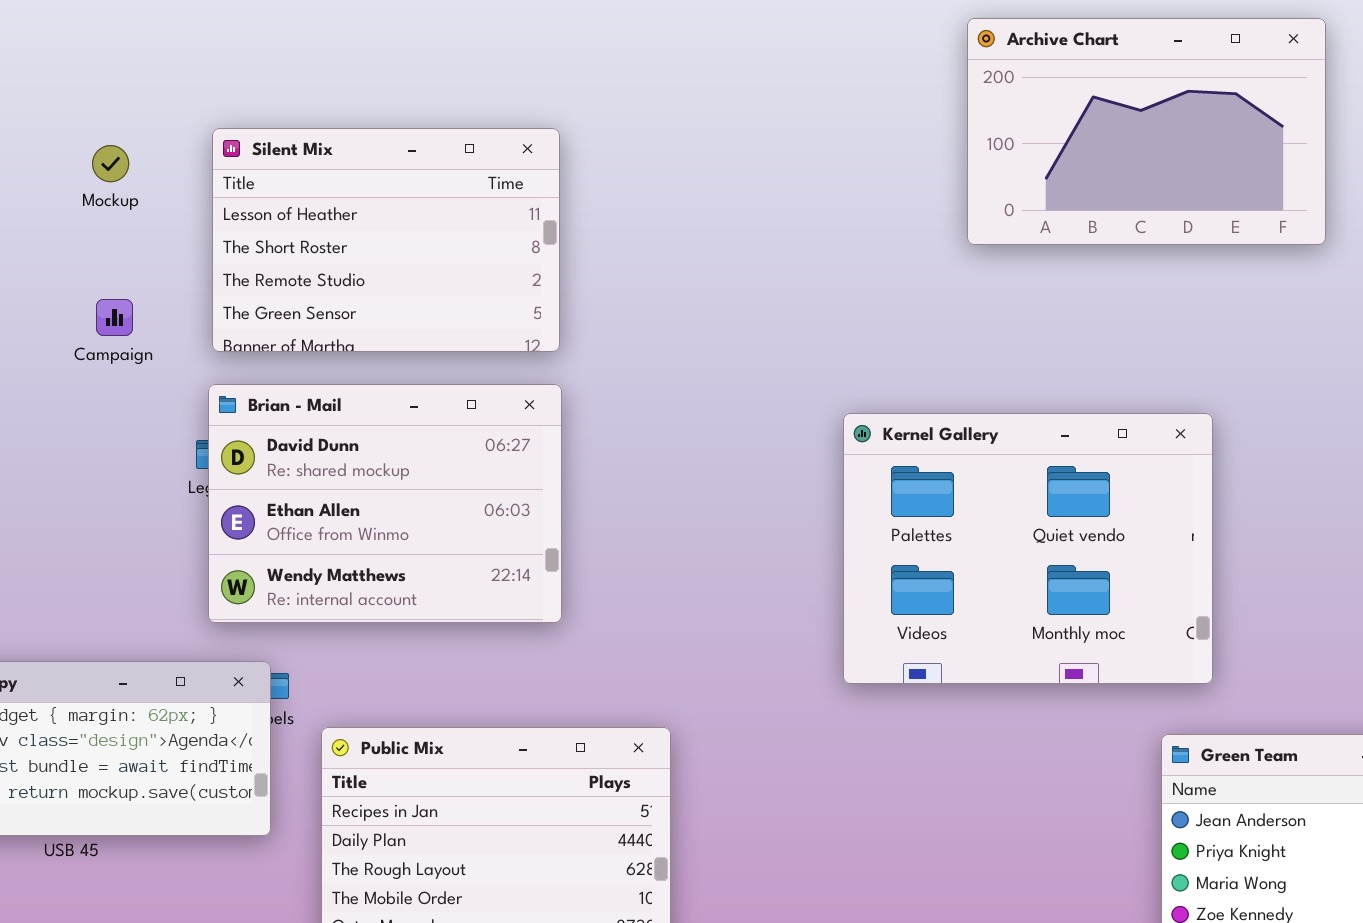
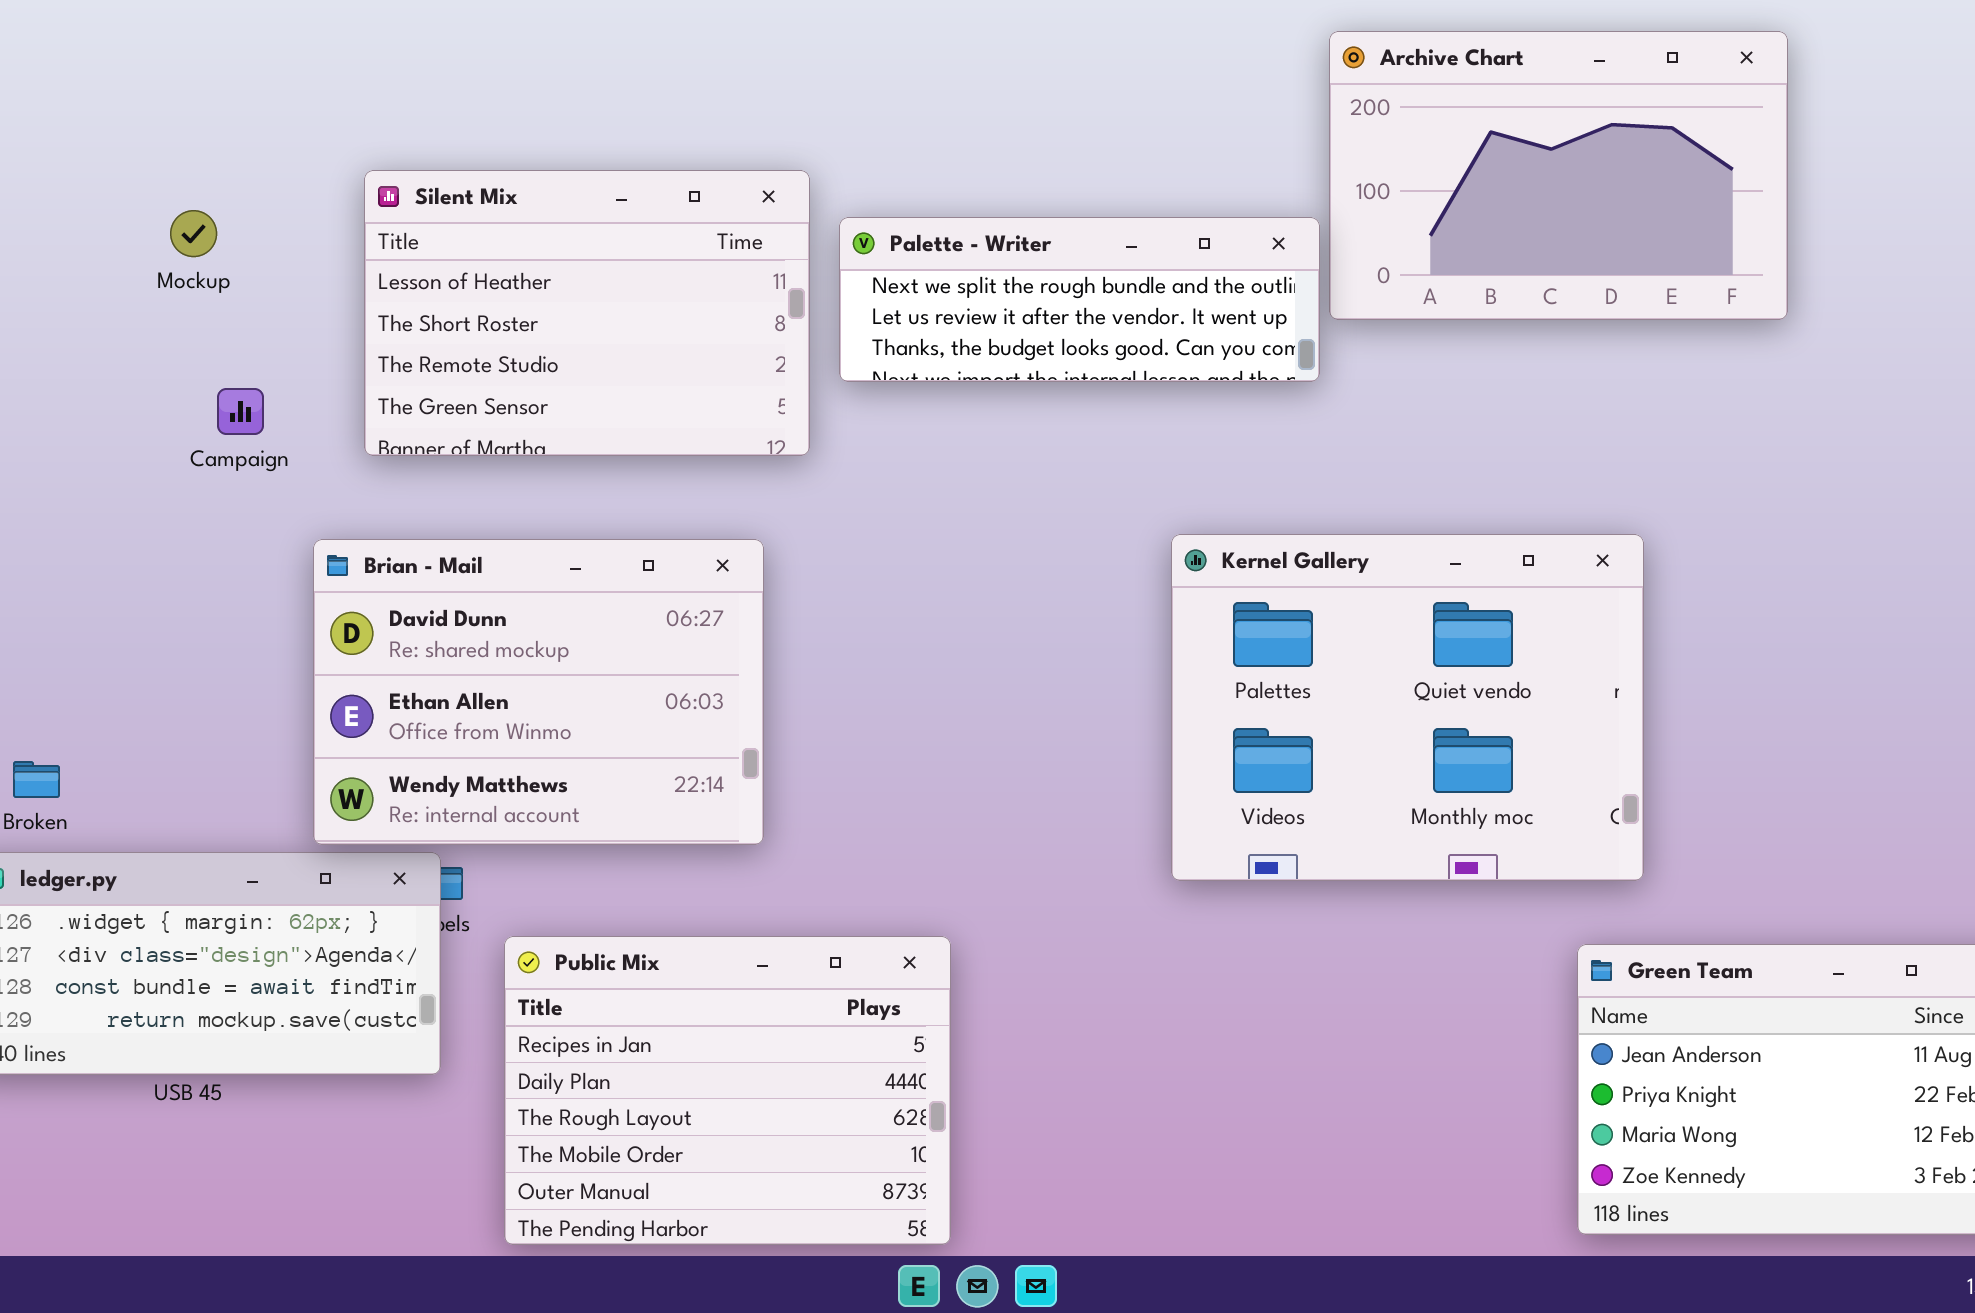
Mockup: [92,145,129,182] -> [170,210,217,257], moved
Palette - Writer: none -> [839,217,1320,382], opened
Brian - Mail: [208,384,562,623] -> [313,539,764,845], moved

